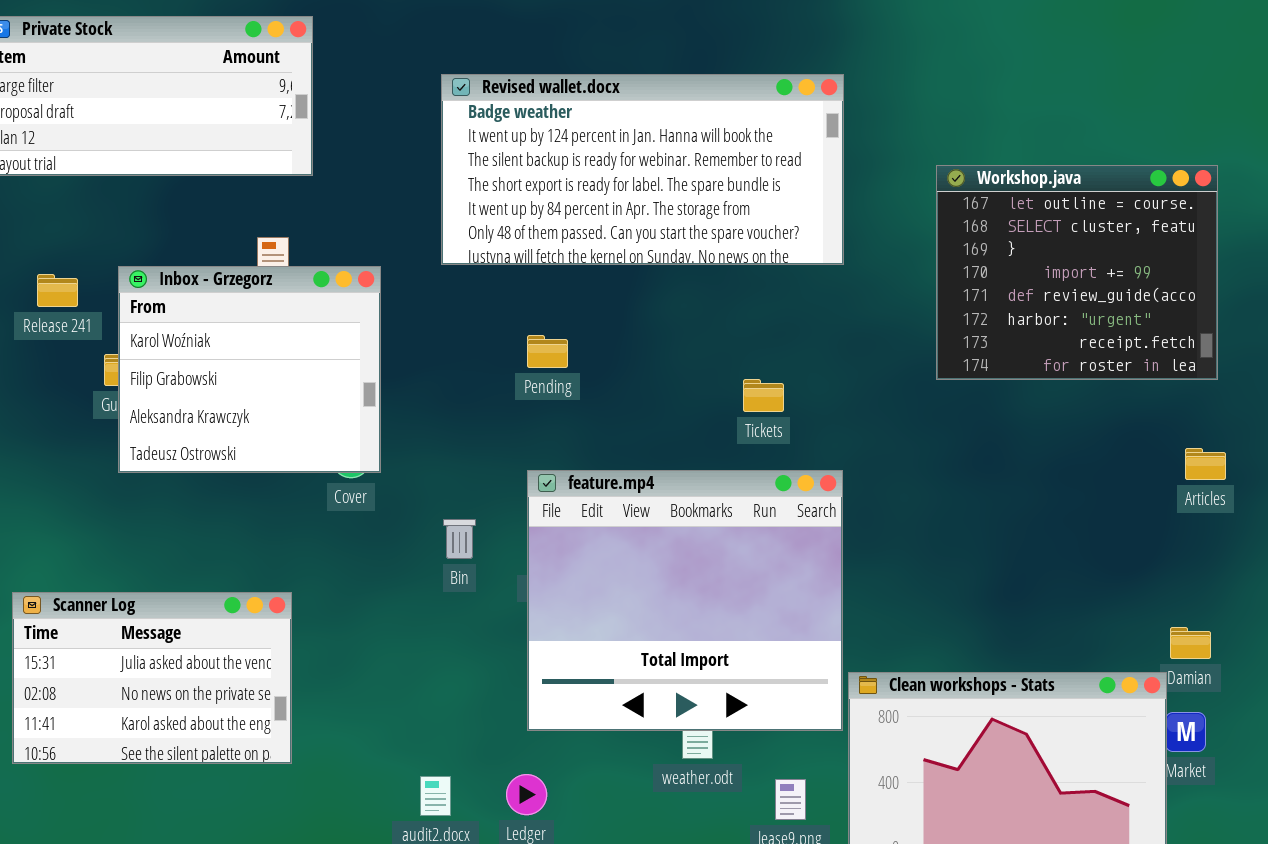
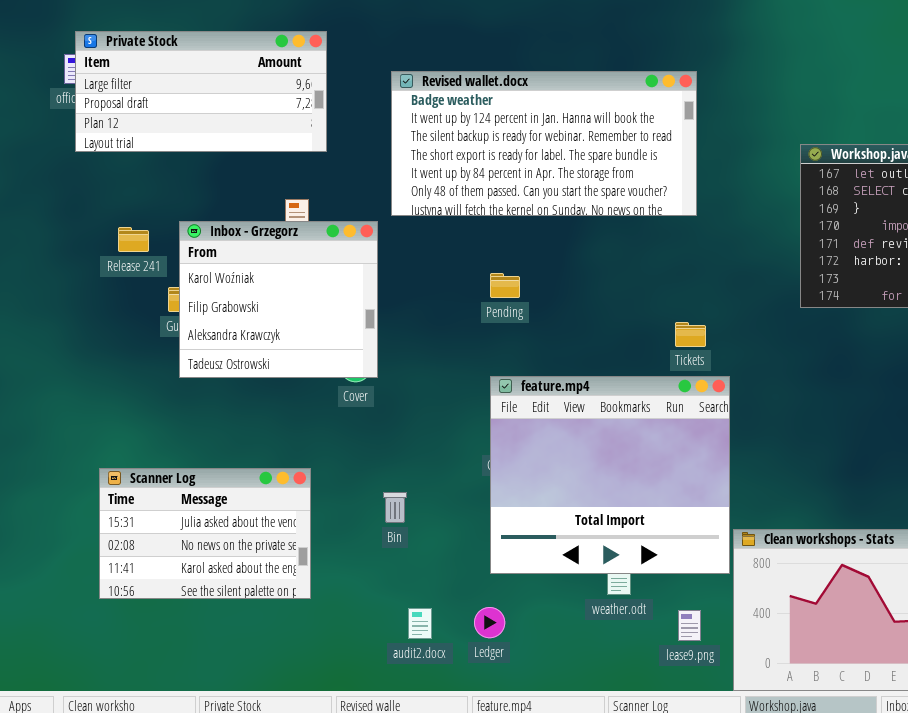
Revised wallet.docx: [441,74,844,265] -> [391,71,697,216], moved
Tickets: [743,379,784,412] -> [675,322,706,347], moved
Bin: [443,519,476,559] -> [383,492,407,523], moved

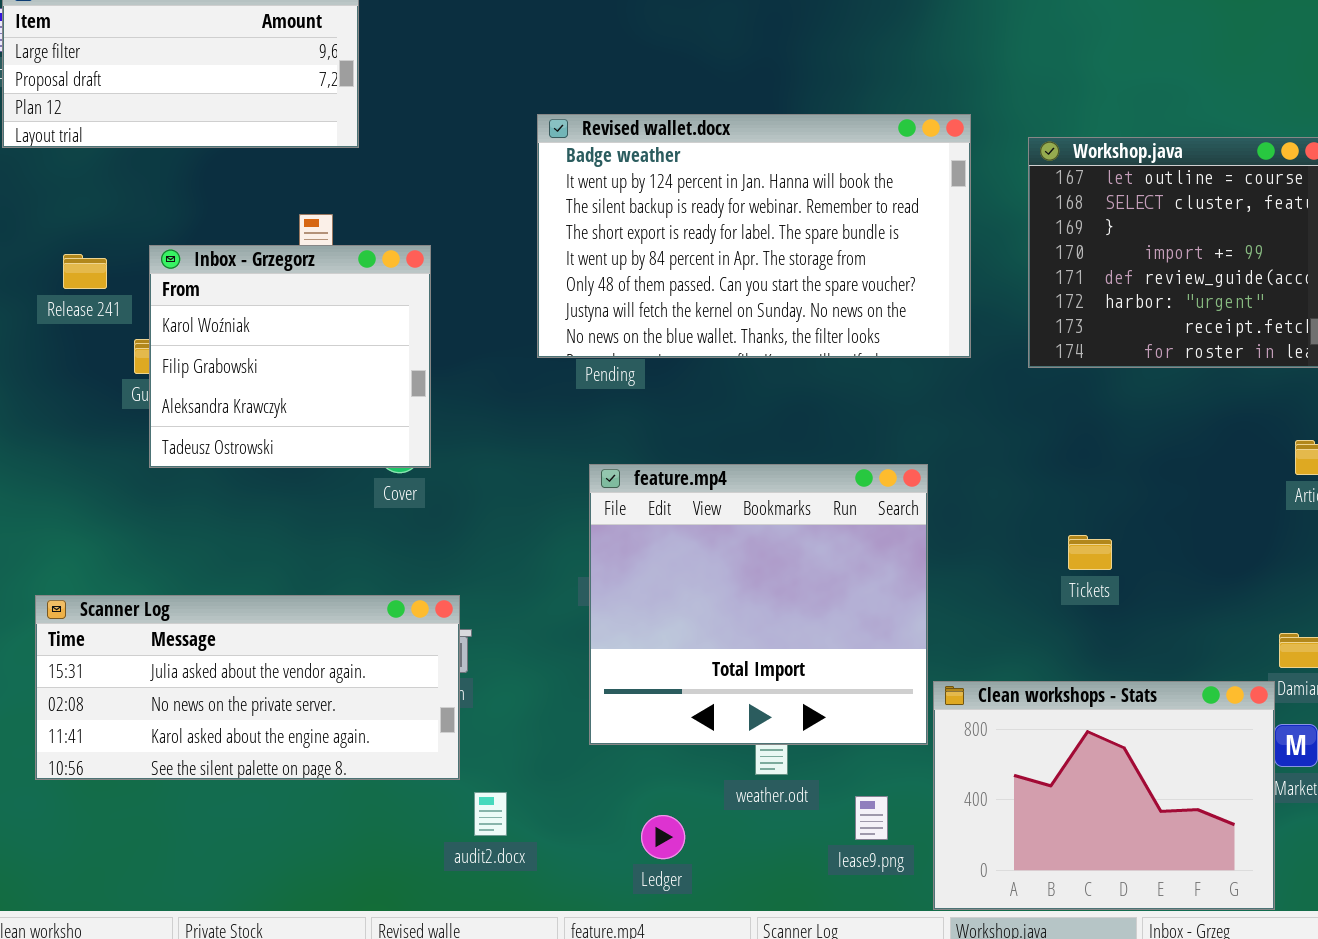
Revised wallet.docx: [391,71,697,216] -> [537,114,971,358], moved, resized
Tickets: [675,322,706,347] -> [1068,535,1112,570], moved
Scanner Log: [99,468,311,599] -> [35,595,460,780], resized
Ledger: [474,607,505,638] -> [641,815,685,859], moved

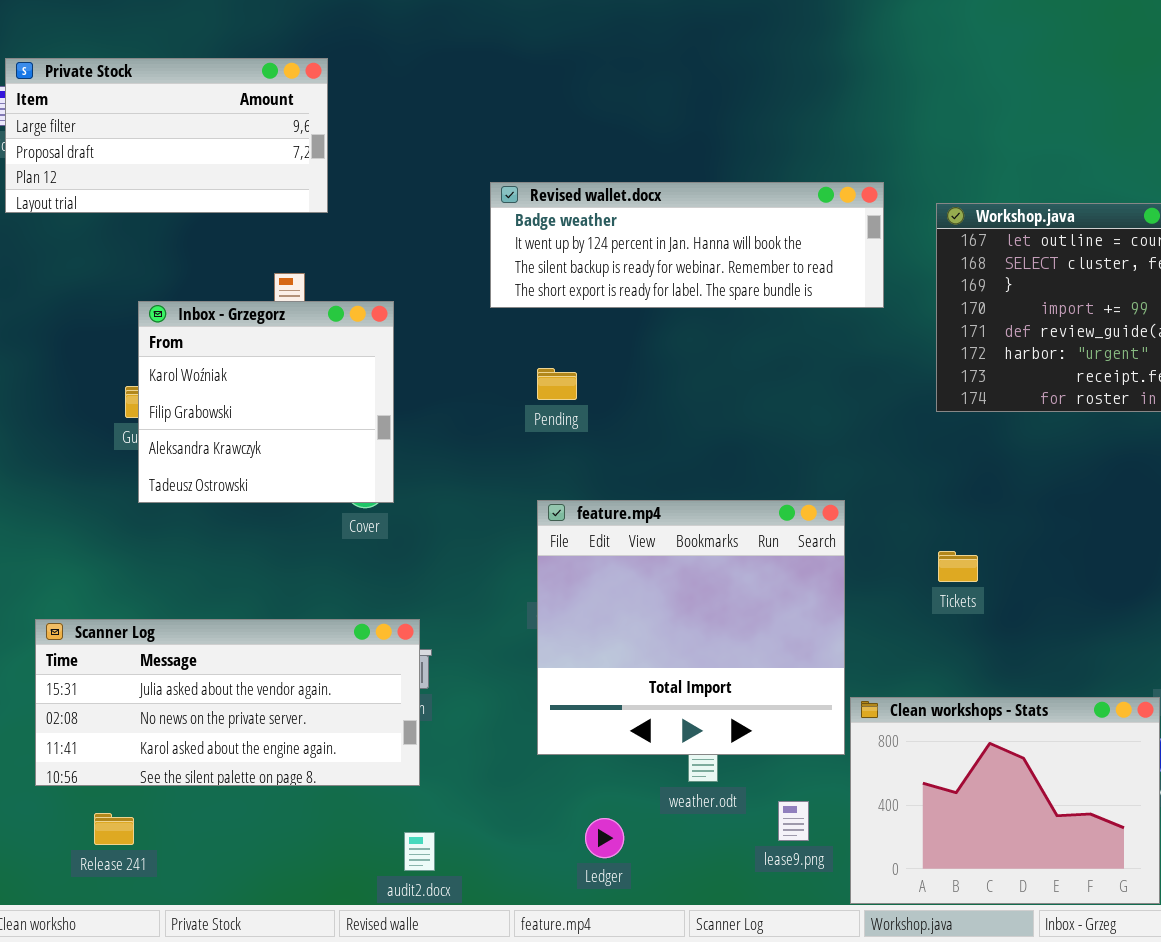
Revised wallet.docx: [537,114,971,358] -> [490,182,884,308], resized
Release 241: [63,254,107,289] -> [94,813,134,845], moved
Tickets: [1068,535,1112,570] -> [938,551,978,582], moved
audit2.docx: [474,792,507,836] -> [404,832,435,871], moved

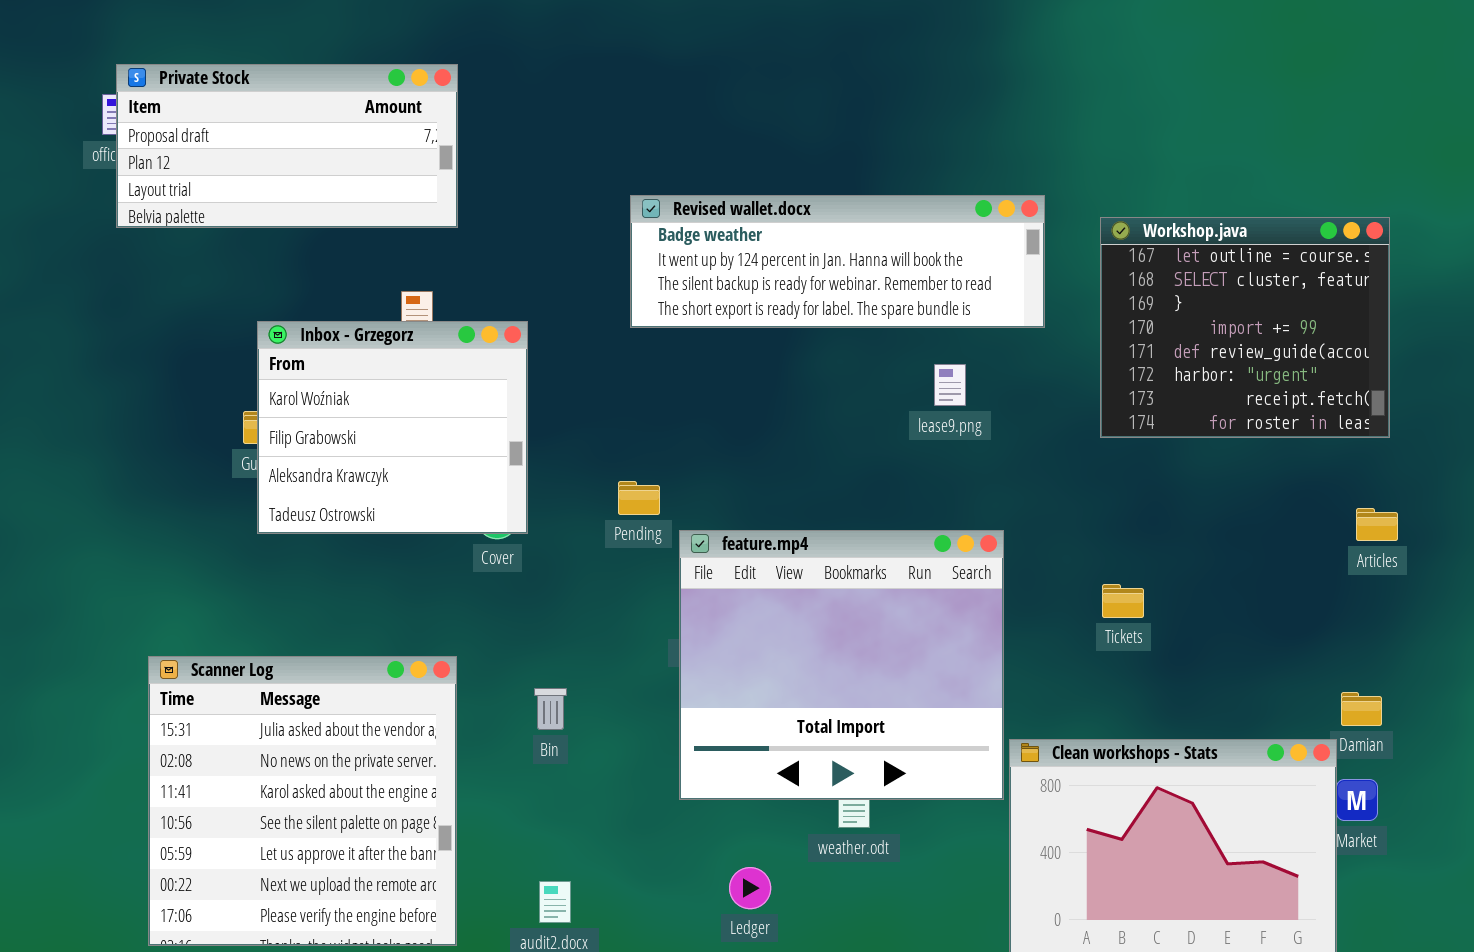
Private Stock: [5,58,328,213] -> [116,64,458,228], scrolled down 1 row
Pending: [537,368,577,400] -> [618,481,660,515], moved
Scanner Log: [35,619,420,786] -> [148,656,457,946], resized
lease9.png: [778,801,809,841] -> [934,364,966,406], moved

